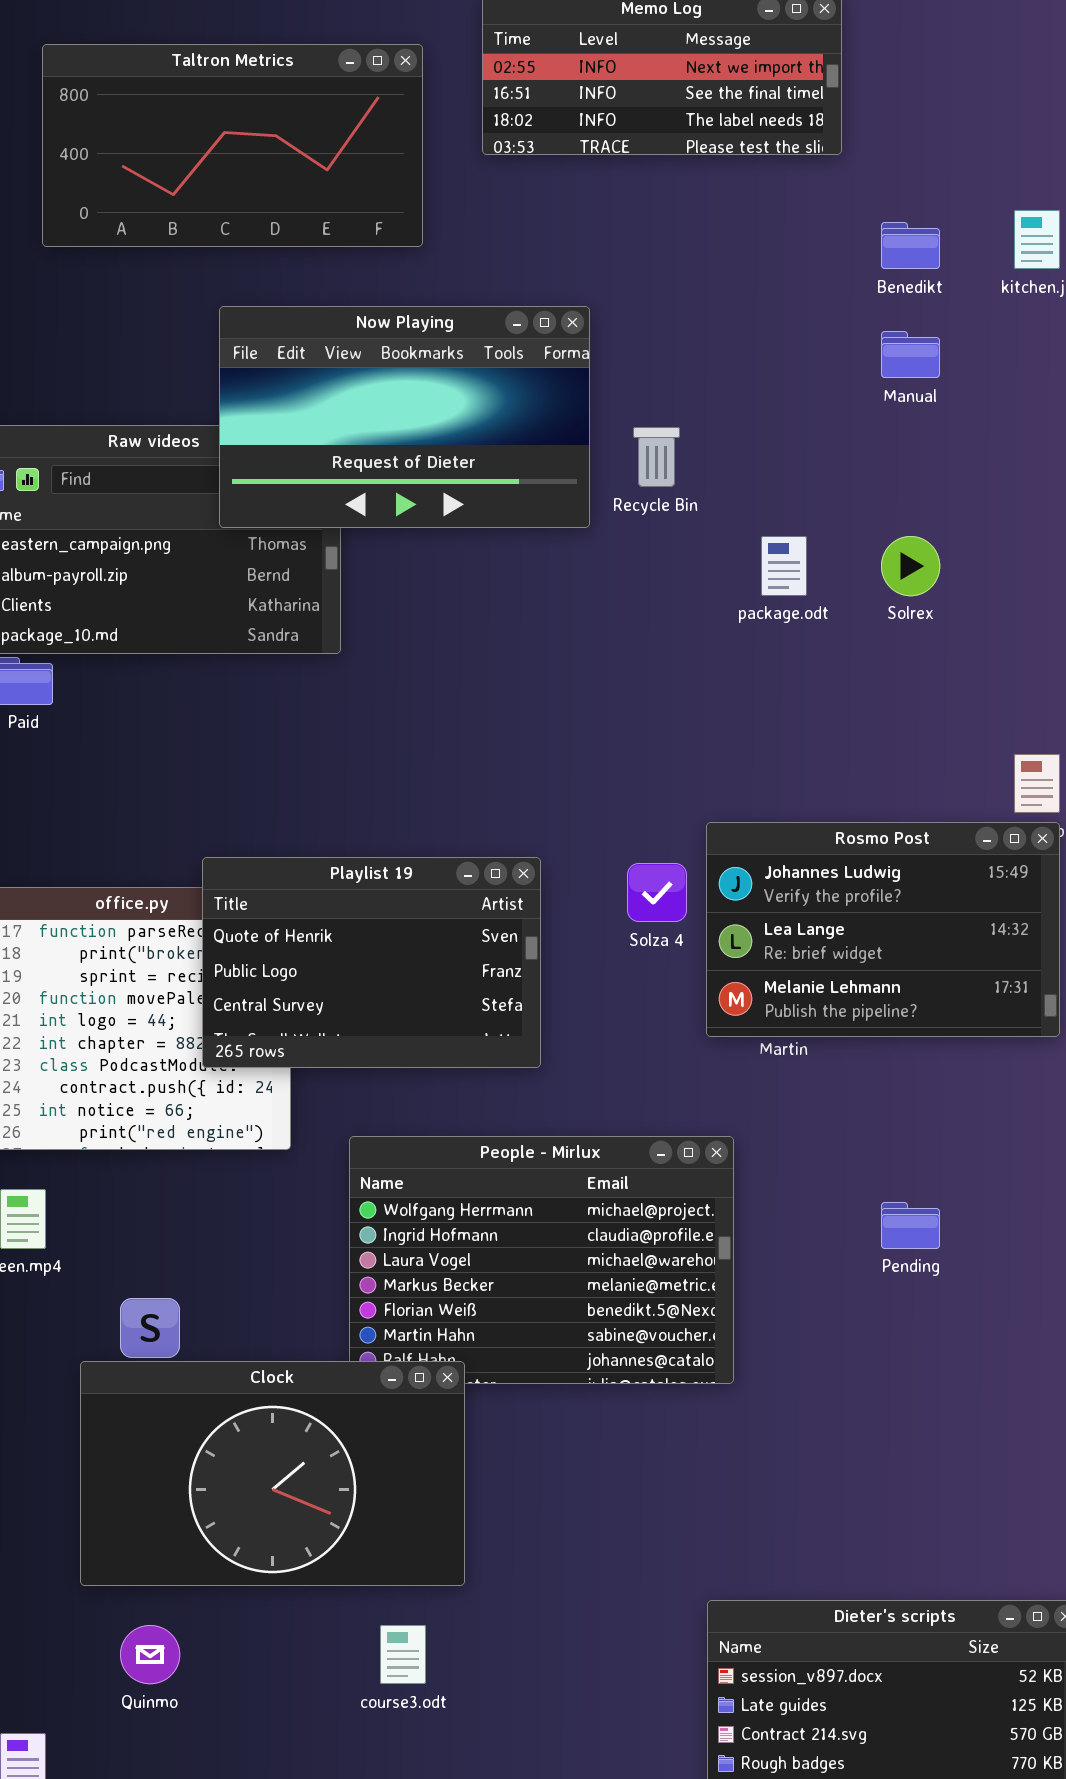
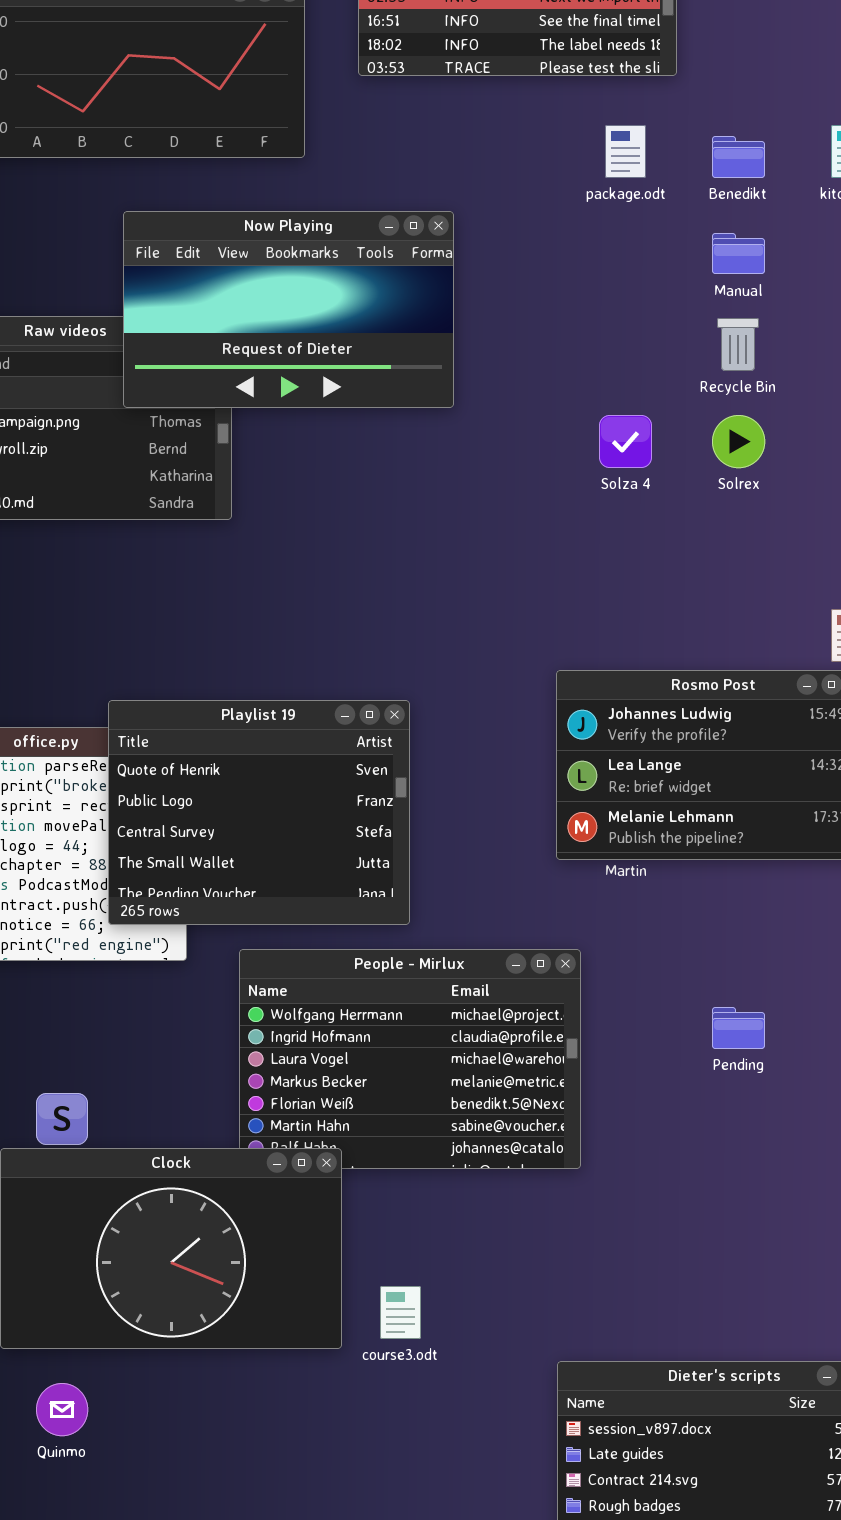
Recycle Bin: [633,427,680,487] -> [717,318,759,371], moved
package.odt: [761,536,807,596] -> [605,125,646,178], moved
Playlist 19: [202,857,541,1068] -> [108,700,410,925], resized
Solza 4: [627,863,687,922] -> [599,415,652,468], moved
course3.odt: [380,1625,426,1684] -> [380,1286,421,1339], moved

